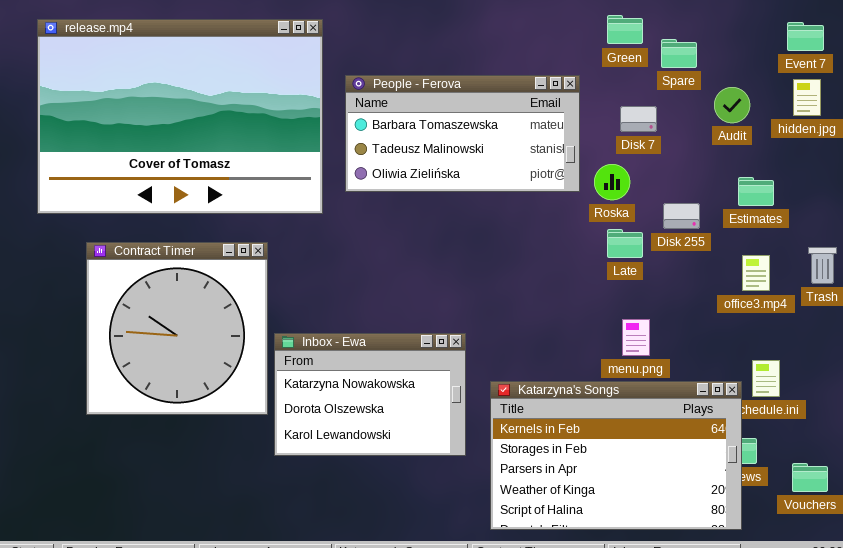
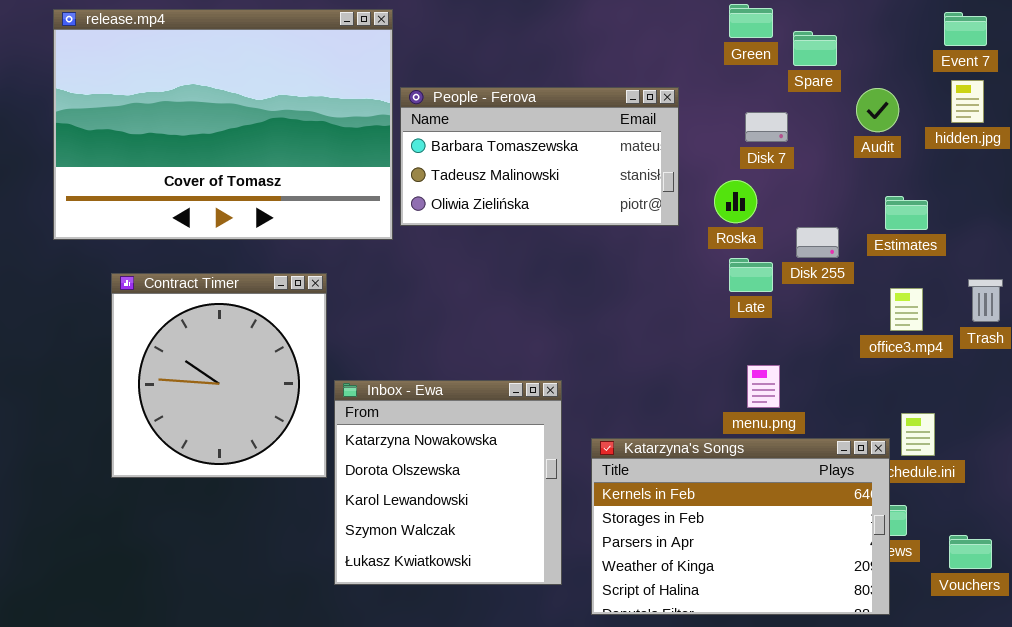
People - Ferova: [345,75,580,192] -> [400,87,679,226], moved
Inbox - Ewa: [274,333,466,456] -> [334,380,562,585], resized

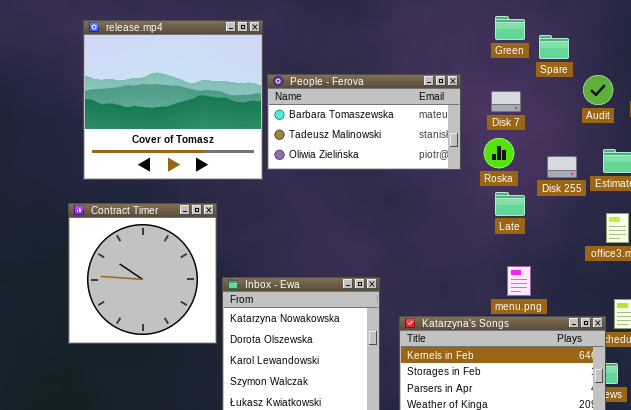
release.mp4: [53,9,393,240] -> [83,20,263,180], resized
Disk 7: [745,112,788,142] -> [491,91,521,112], moved
Disk 255: [796,227,839,258] -> [547,156,577,178], moved

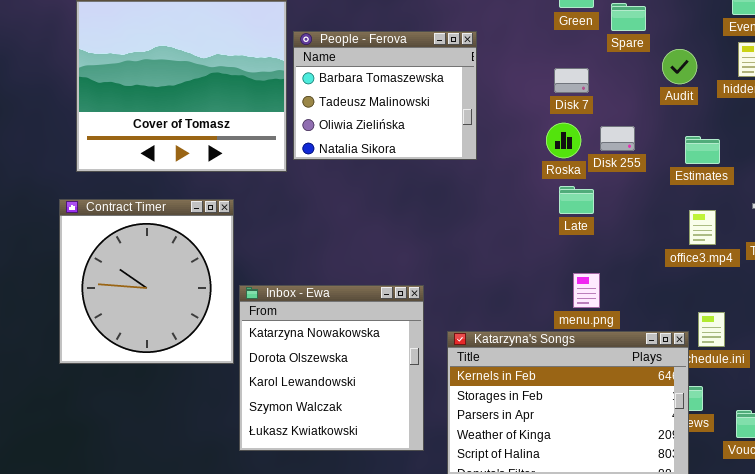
People - Ferova: [267,74,461,170] -> [293,31,477,160], resized
Disk 255: [547,156,577,178] -> [600,126,635,151], moved

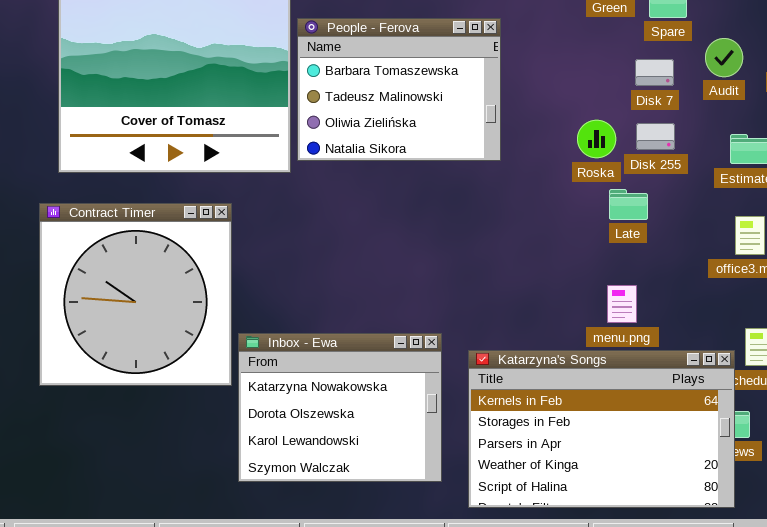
Disk 7: [554,68,589,93] -> [635,59,674,86], moved
Late: [559,186,594,214] -> [609,189,648,220], moved
Inbox - Ewa: [239,285,424,451] -> [238,333,442,482], resized

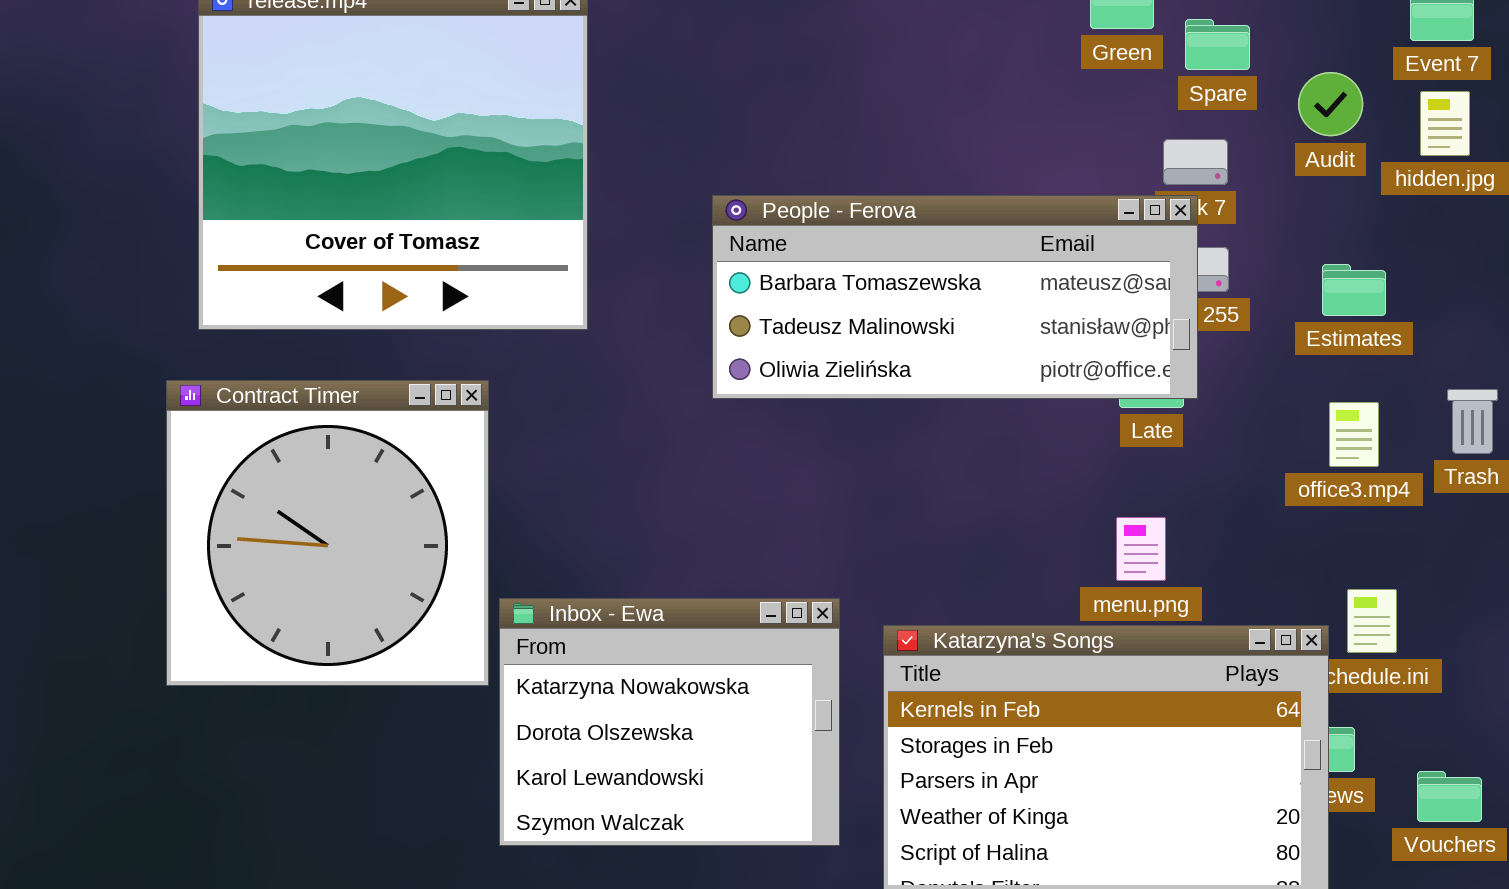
People - Ferova: [297,18,501,161] -> [712,195,1198,399], moved, resized
Audit: [705,38,743,77] -> [1298,72,1363,136], moved

